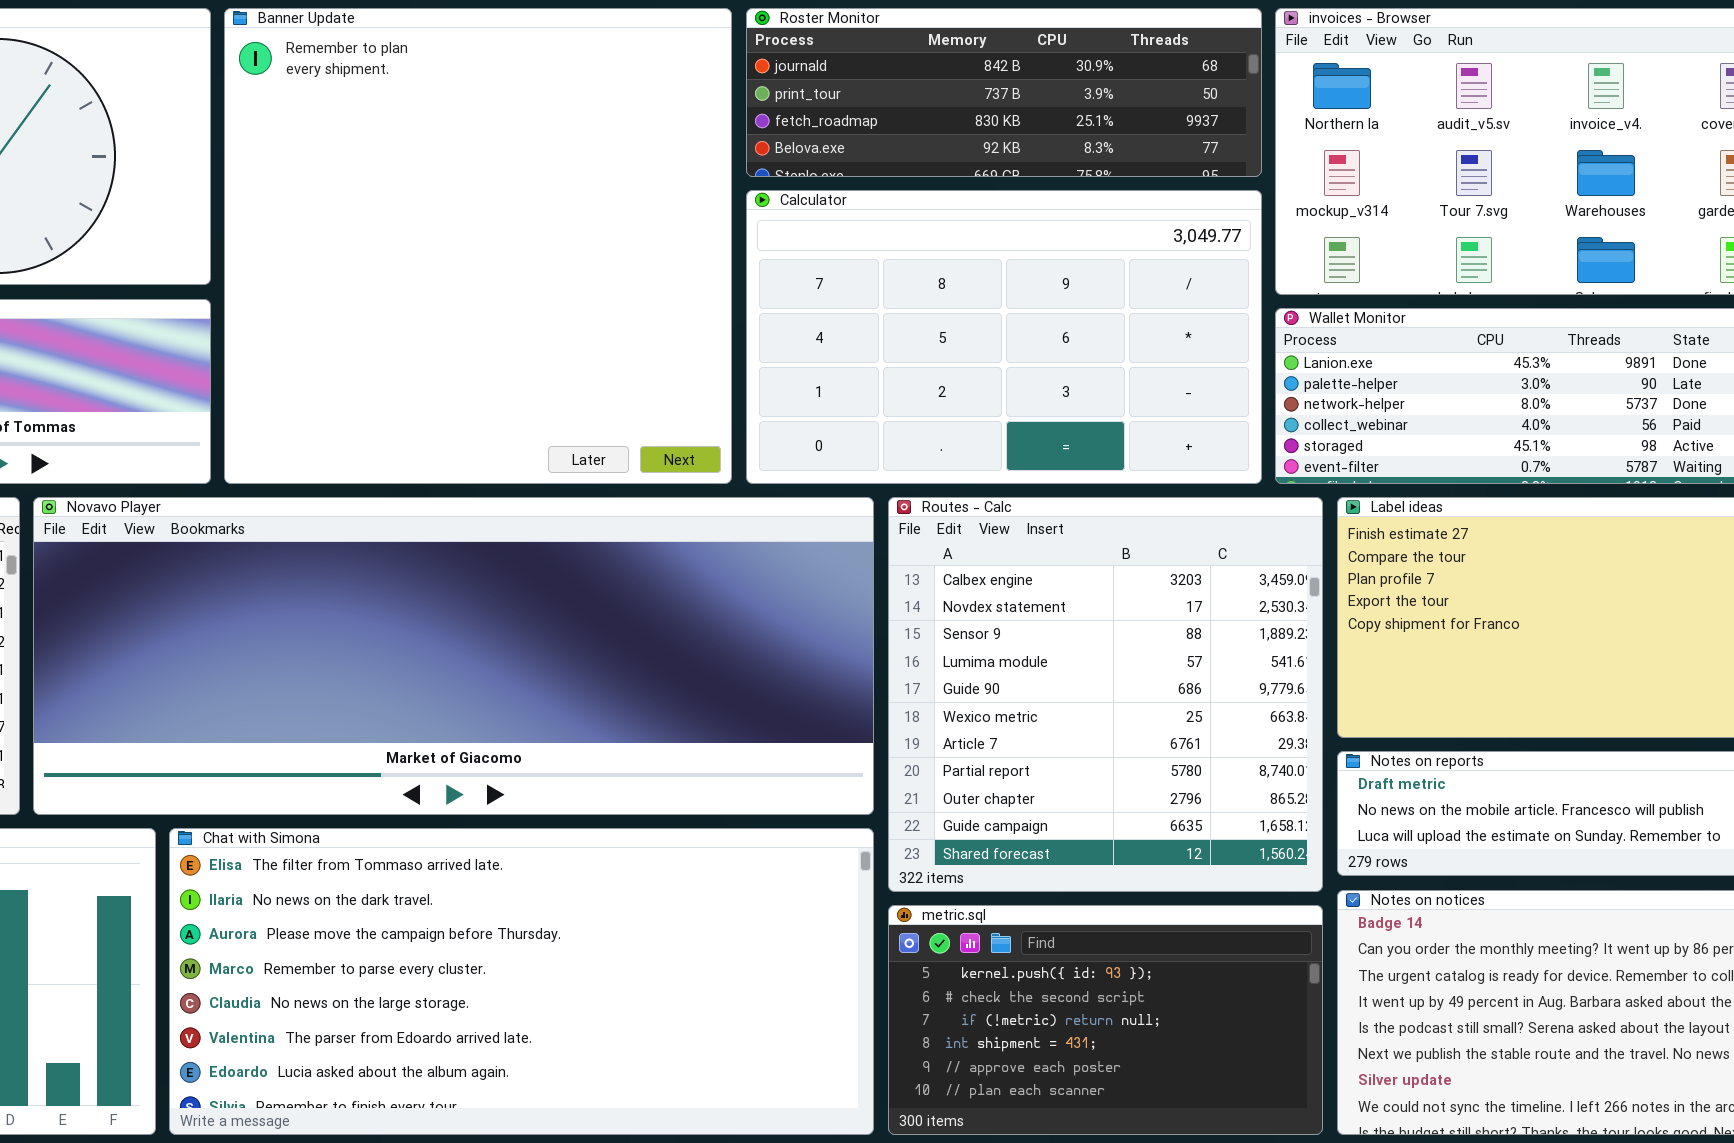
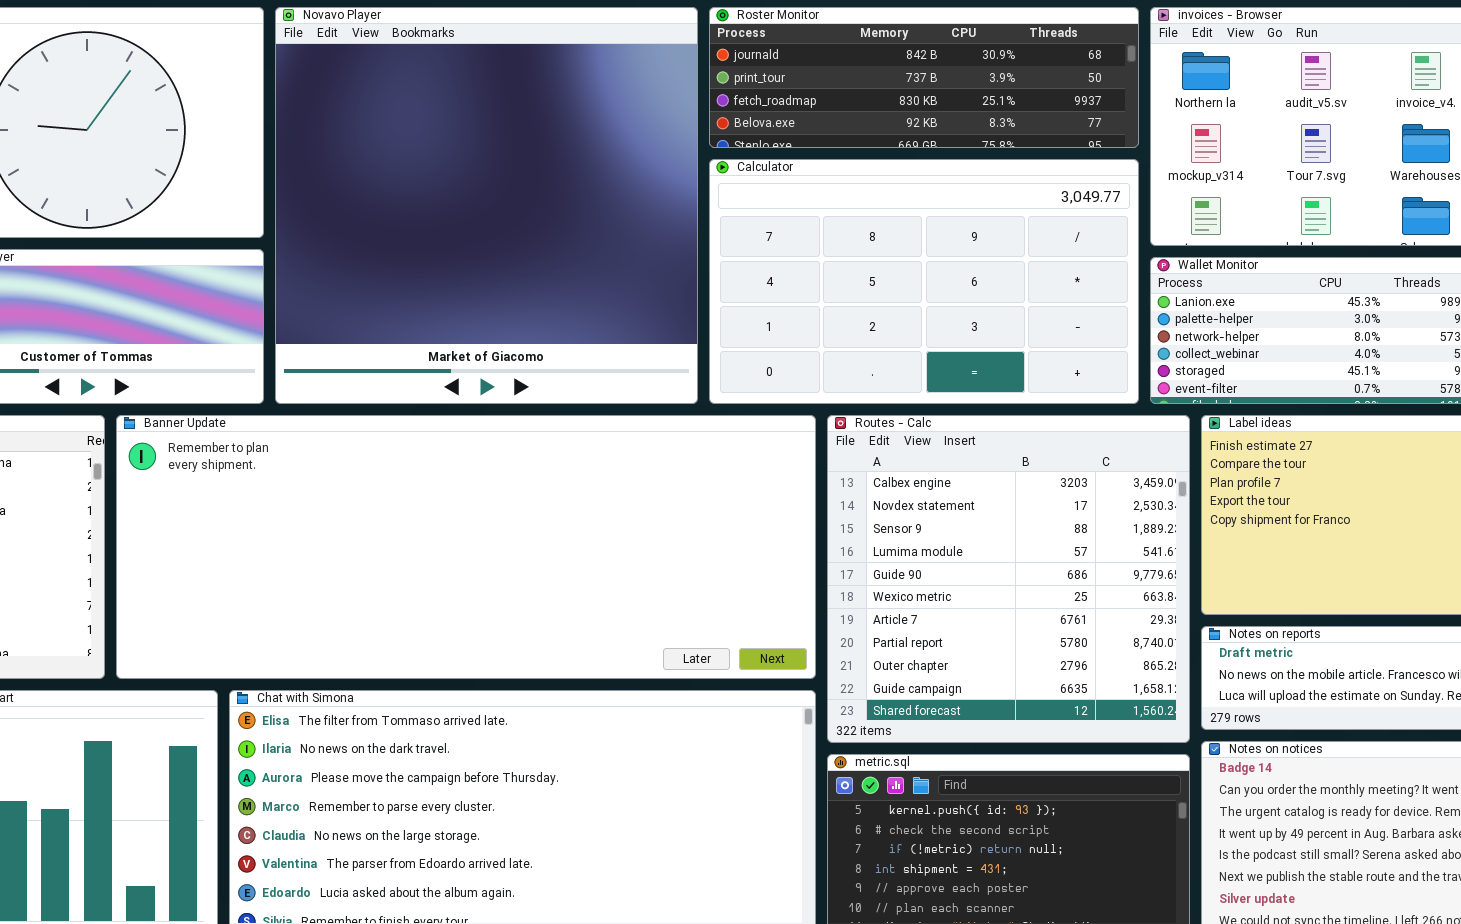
Banner Update: [224,8,732,484] -> [116,415,816,679], moved, resized
Novavo Player: [33,497,874,815] -> [275,7,698,404], moved, resized

